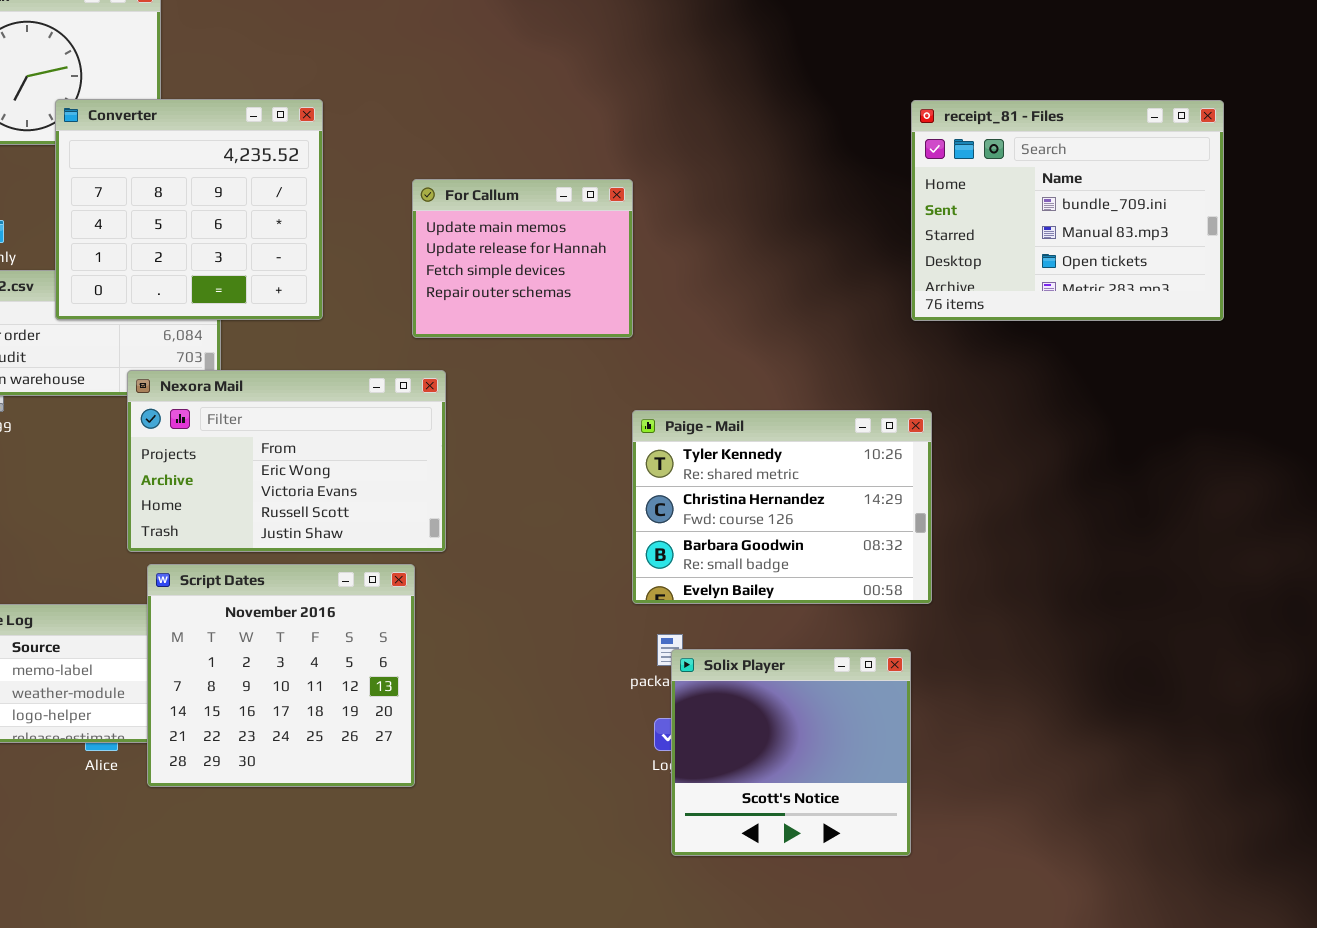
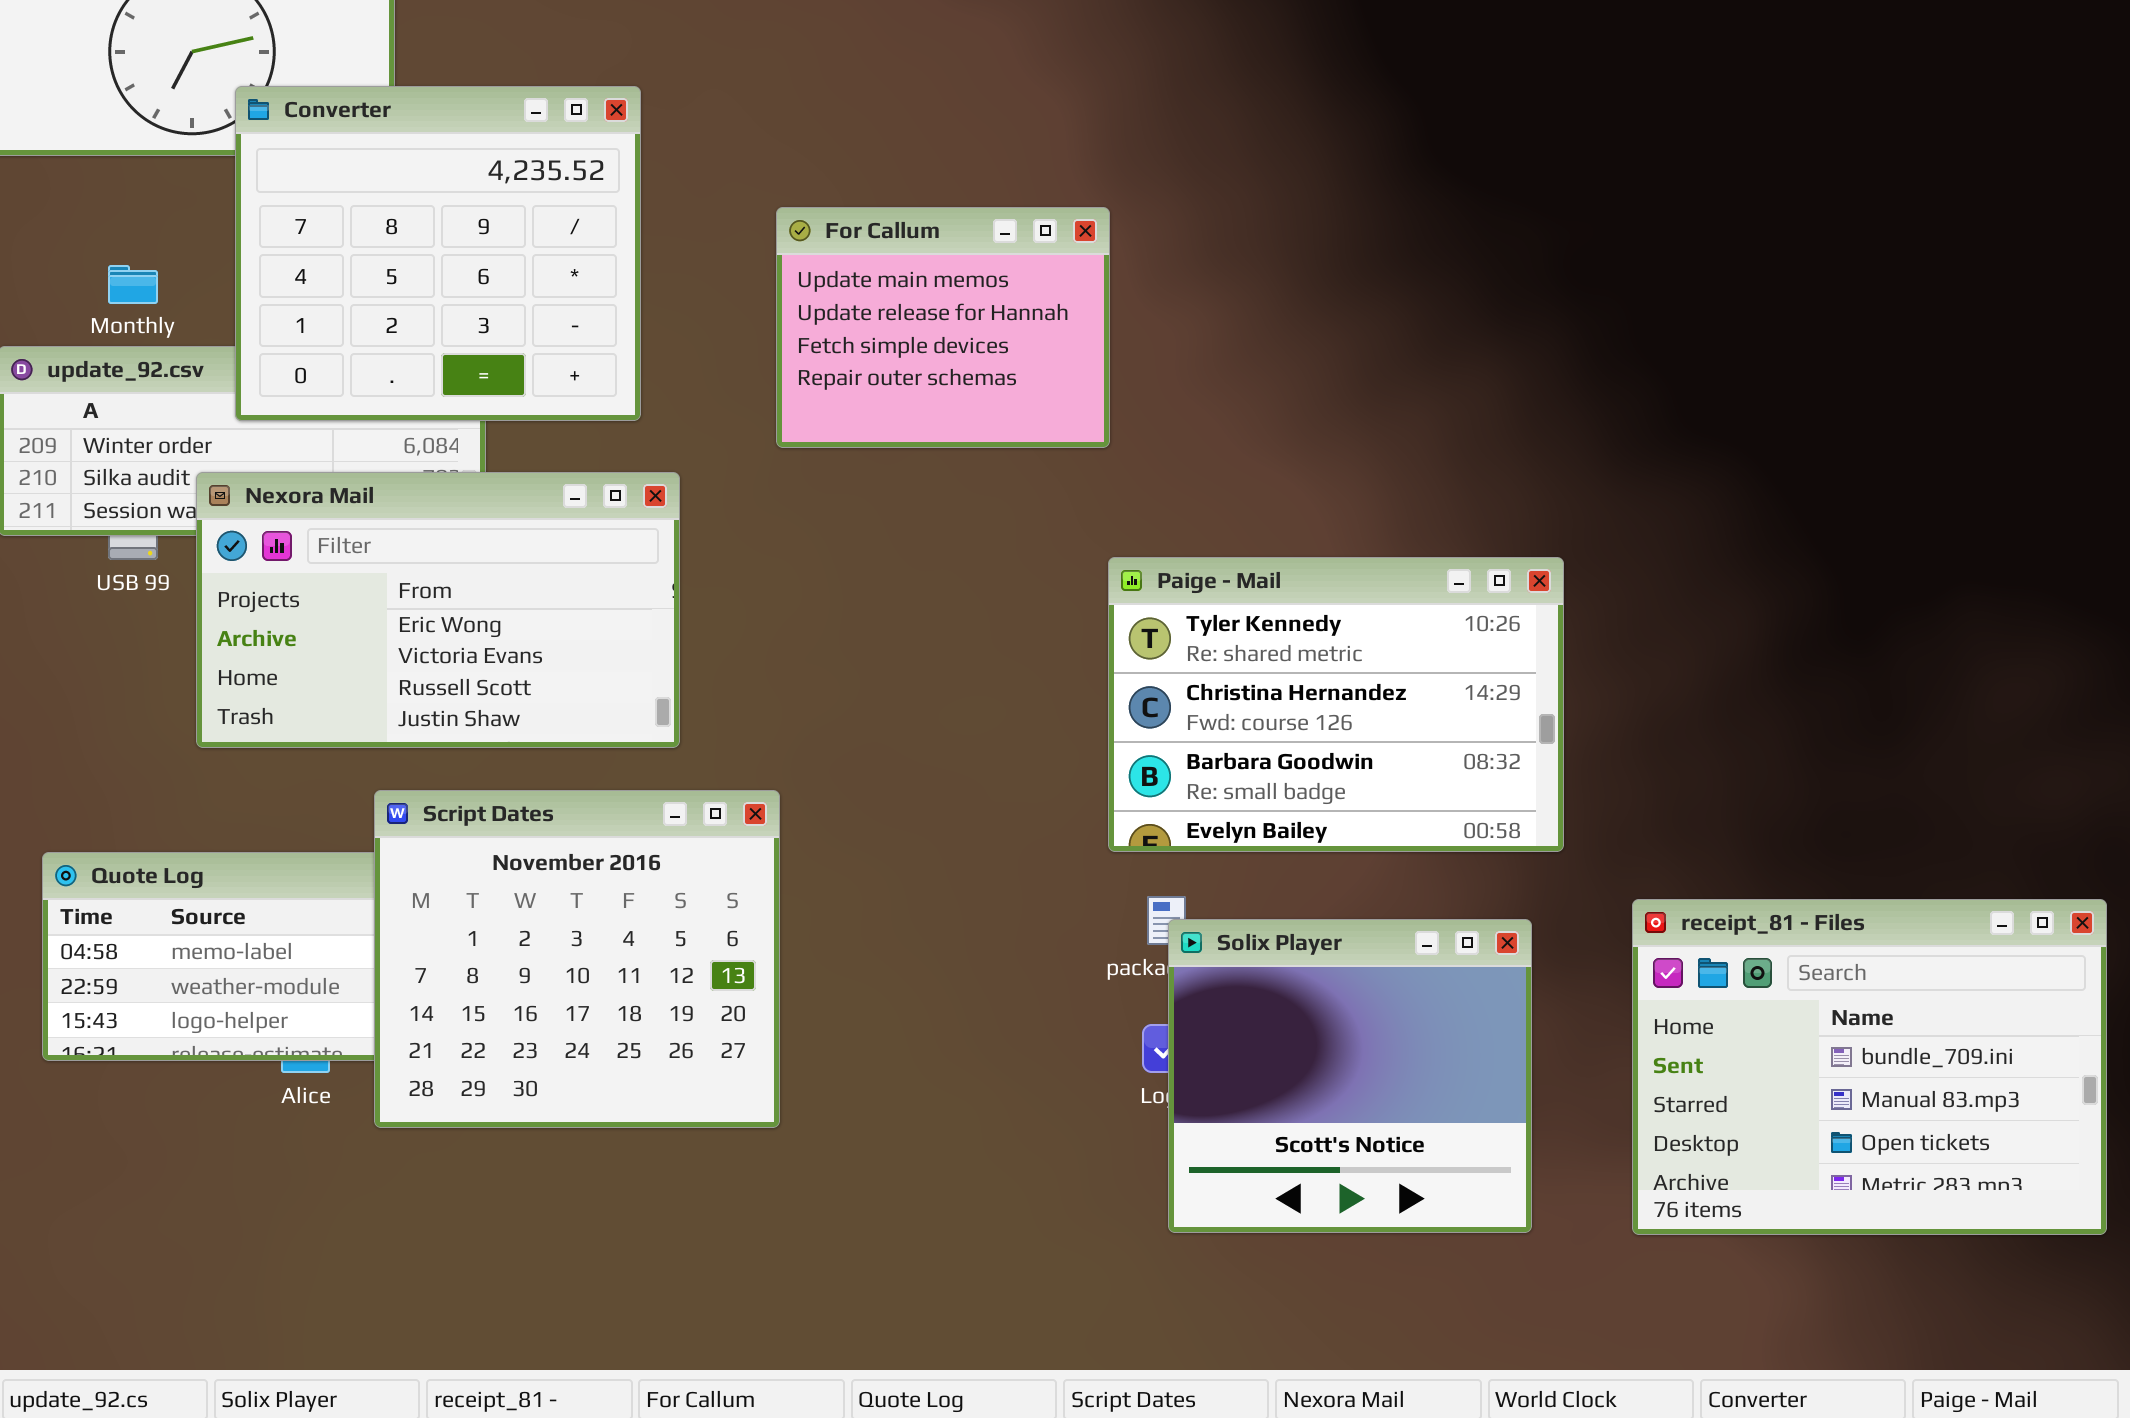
receipt_81 - Files: [911,100,1224,321] -> [1632,899,2107,1235], moved
Nexora Mail: [127,370,446,552] -> [196,472,680,748], moved

